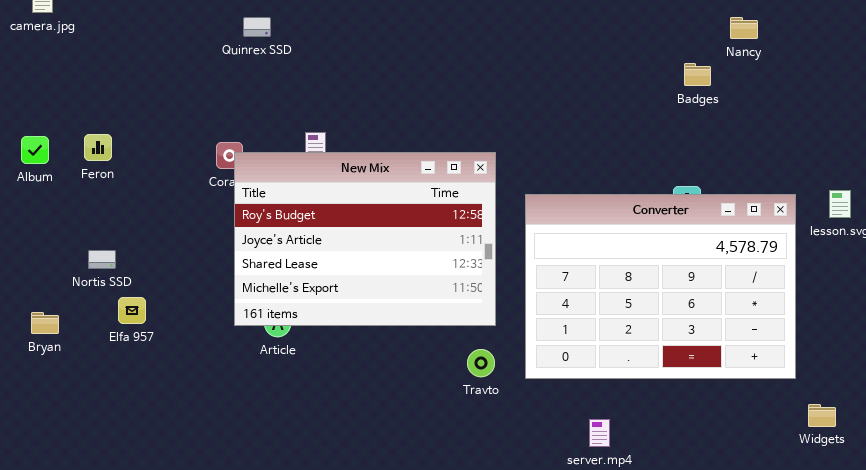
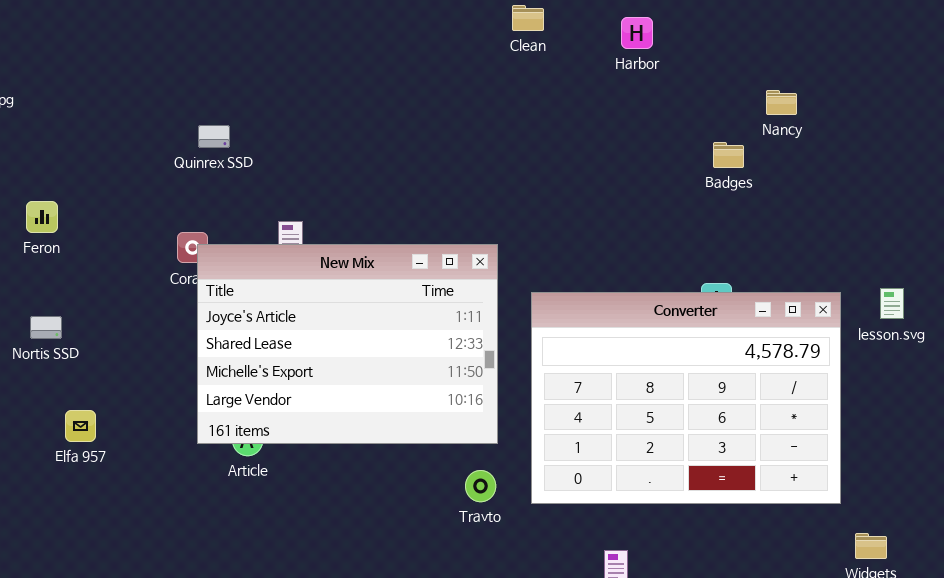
Quinrex SSD: [243,17,271,37] -> [198,125,230,148], moved
Feron: [84,134,112,161] -> [26,201,58,233], moved
New Mix: [234,152,496,326] -> [197,244,498,444], scrolled down 1 row
Nortis SSD: [88,250,116,269] -> [30,316,62,339], moved

